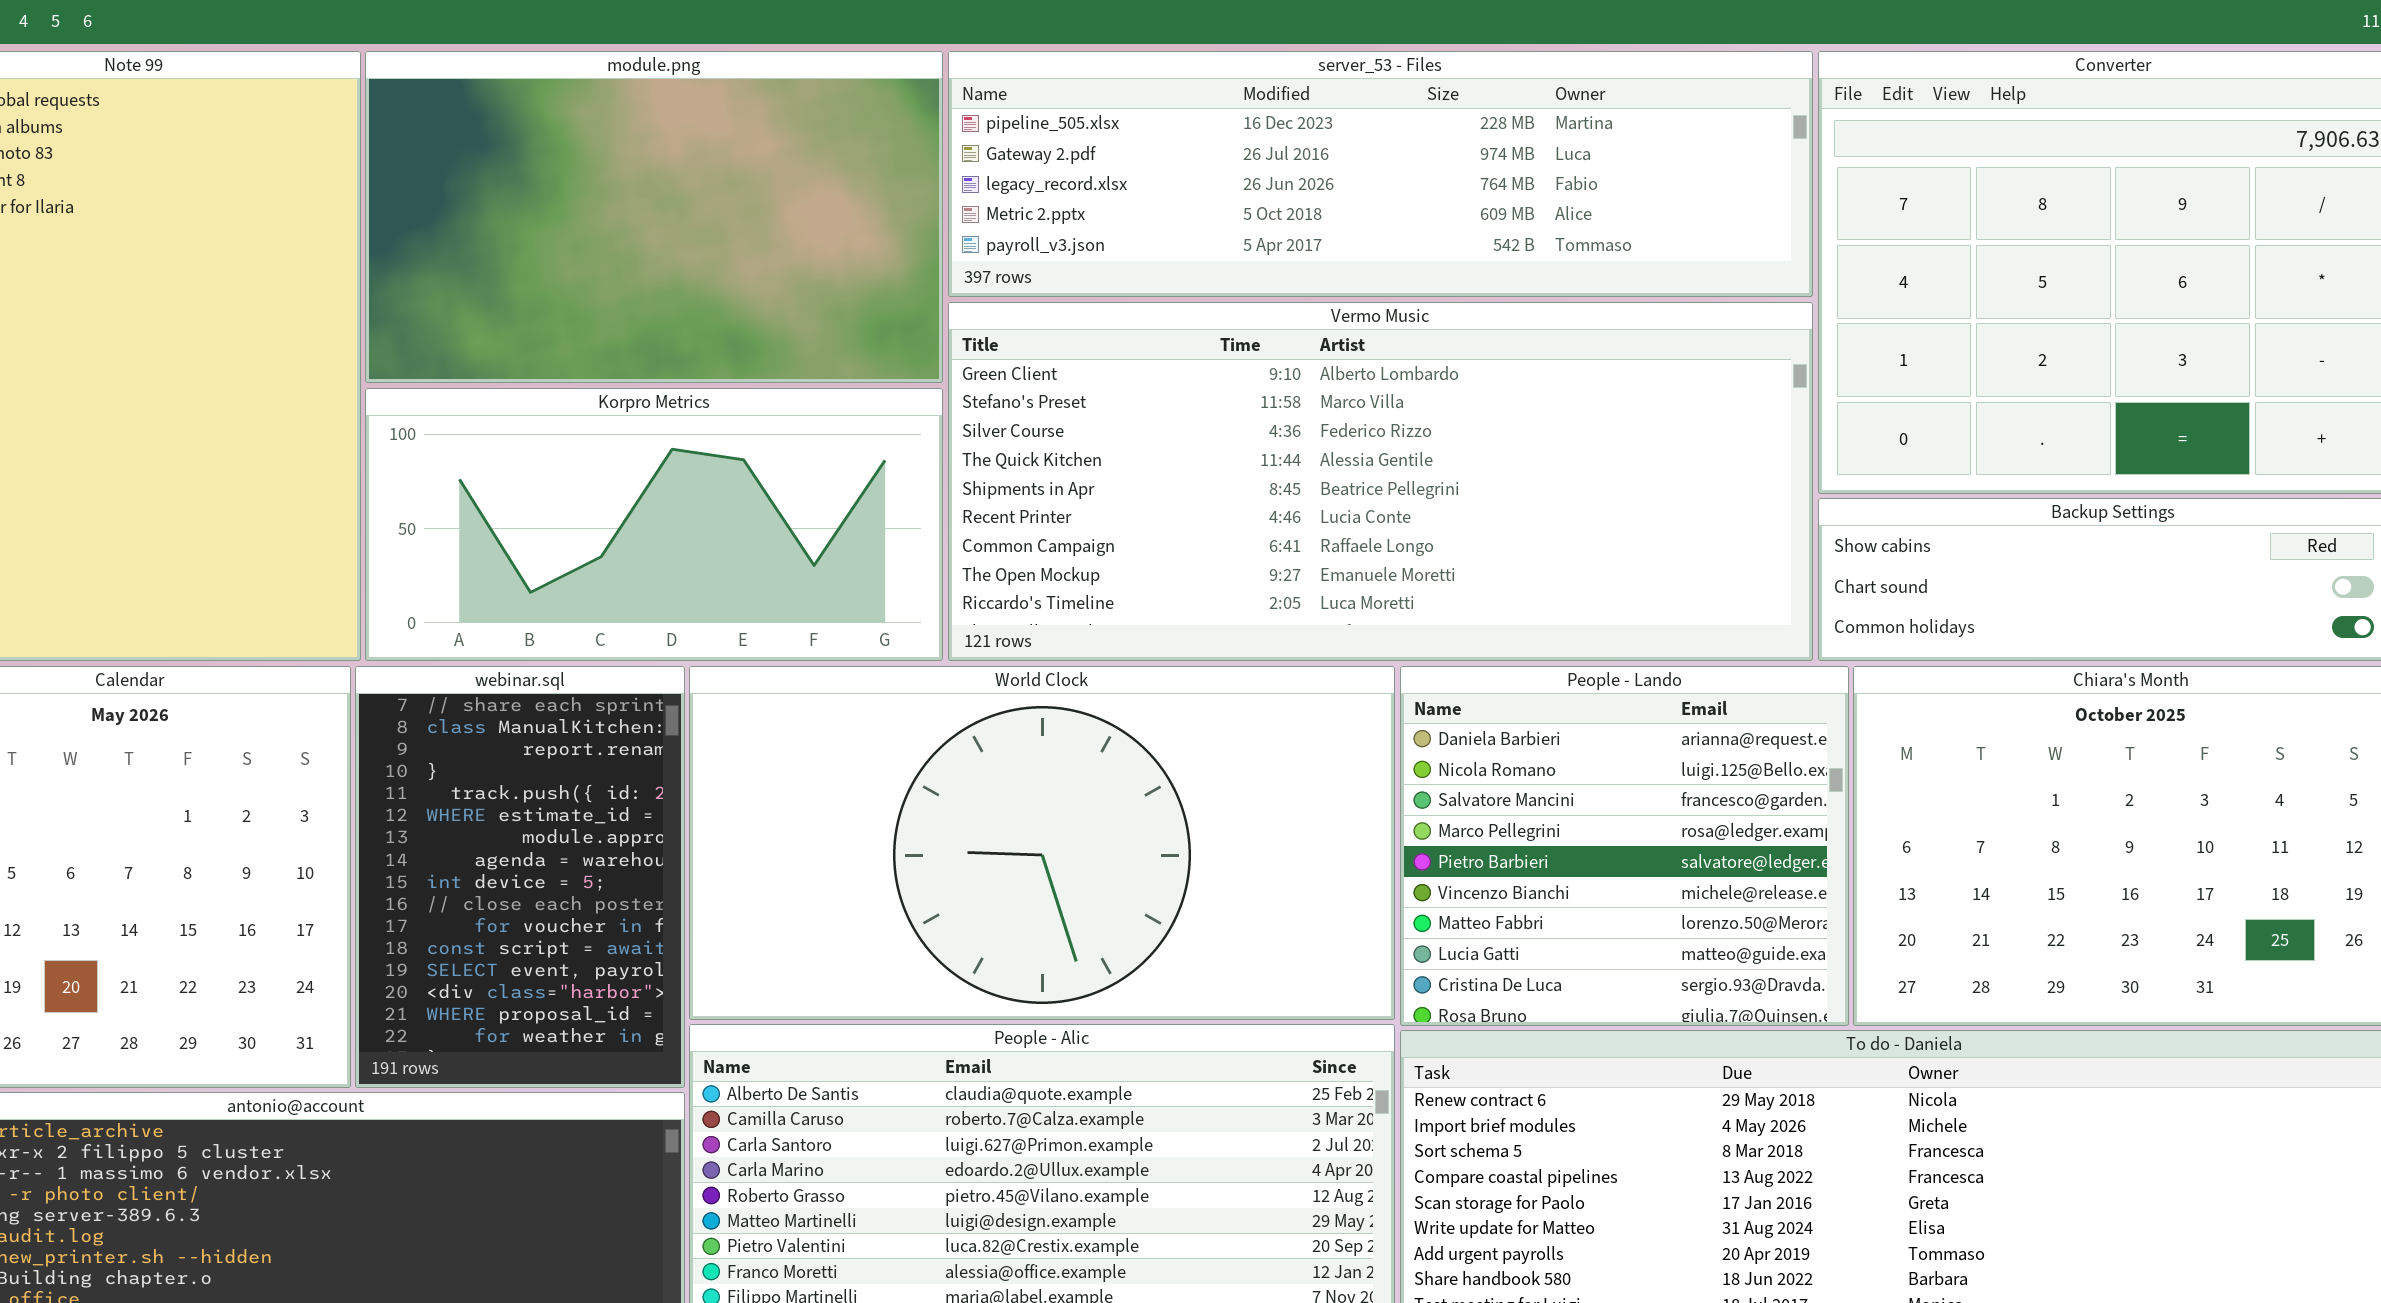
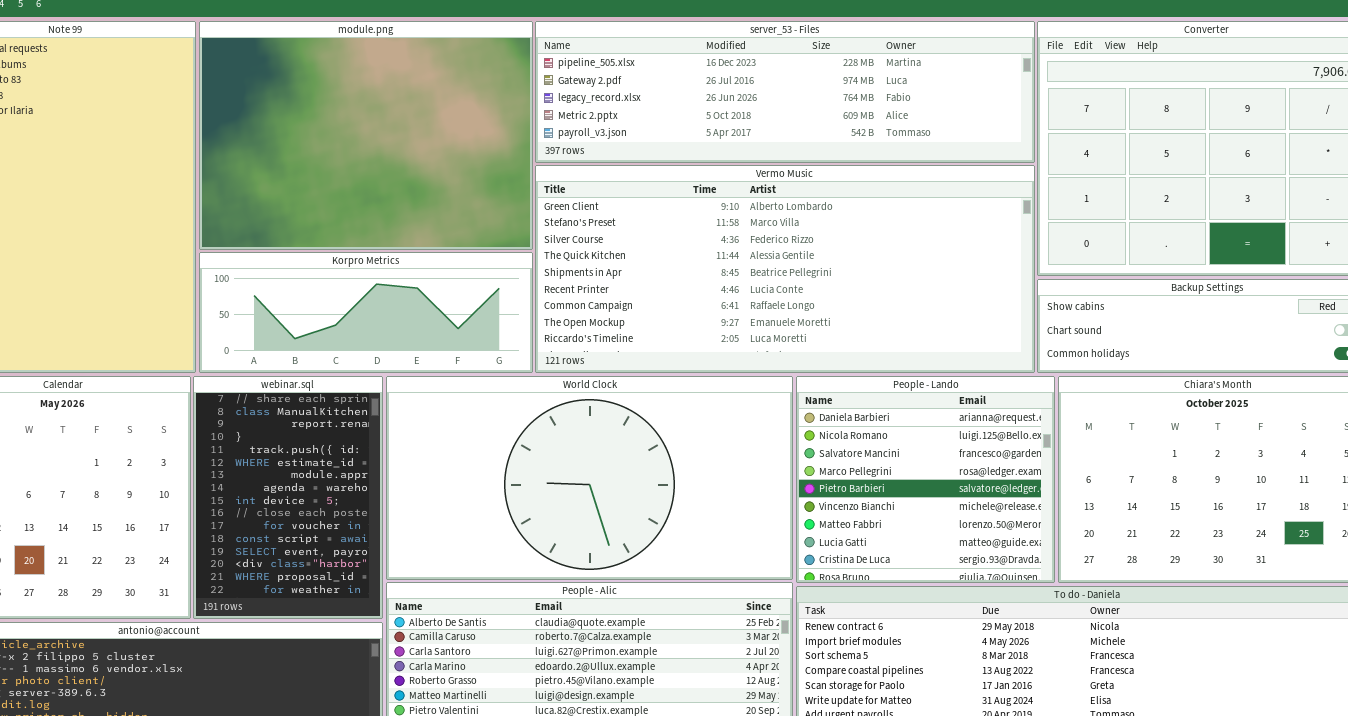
module.png: [365,51,943,383] -> [199,21,533,250], resized
Korpro Metrics: [365,388,943,661] -> [199,252,533,373], resized

